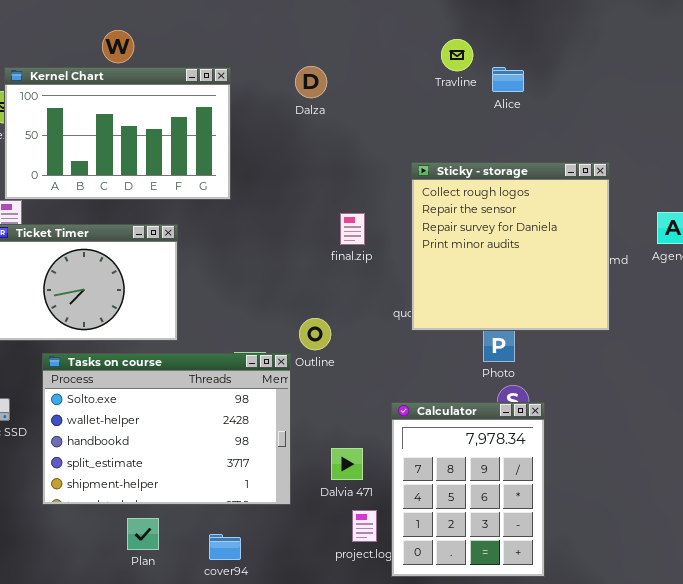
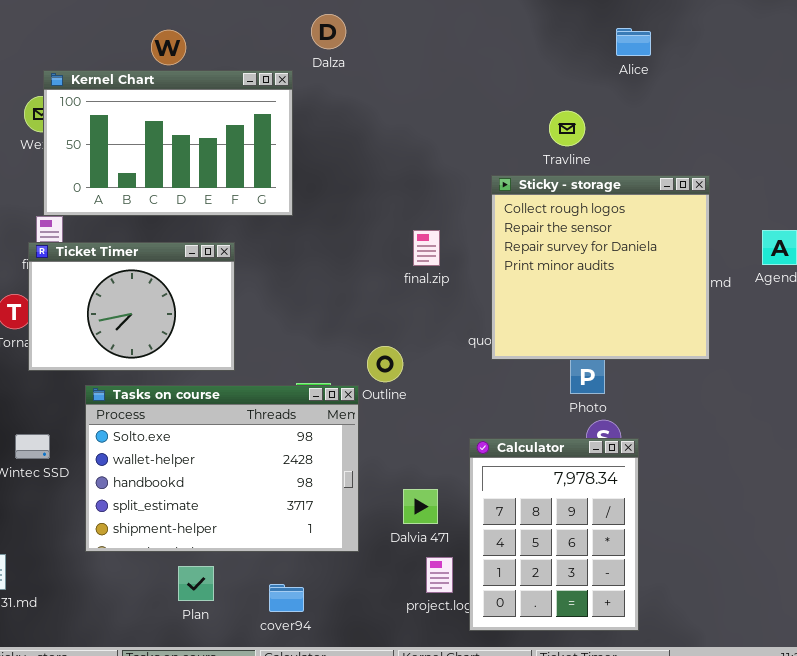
Travline: [441,39,473,71] -> [549,111,585,146], moved
Dalza: [295,66,327,98] -> [311,14,346,49], moved
Alice: [492,67,524,92] -> [616,28,651,56], moved

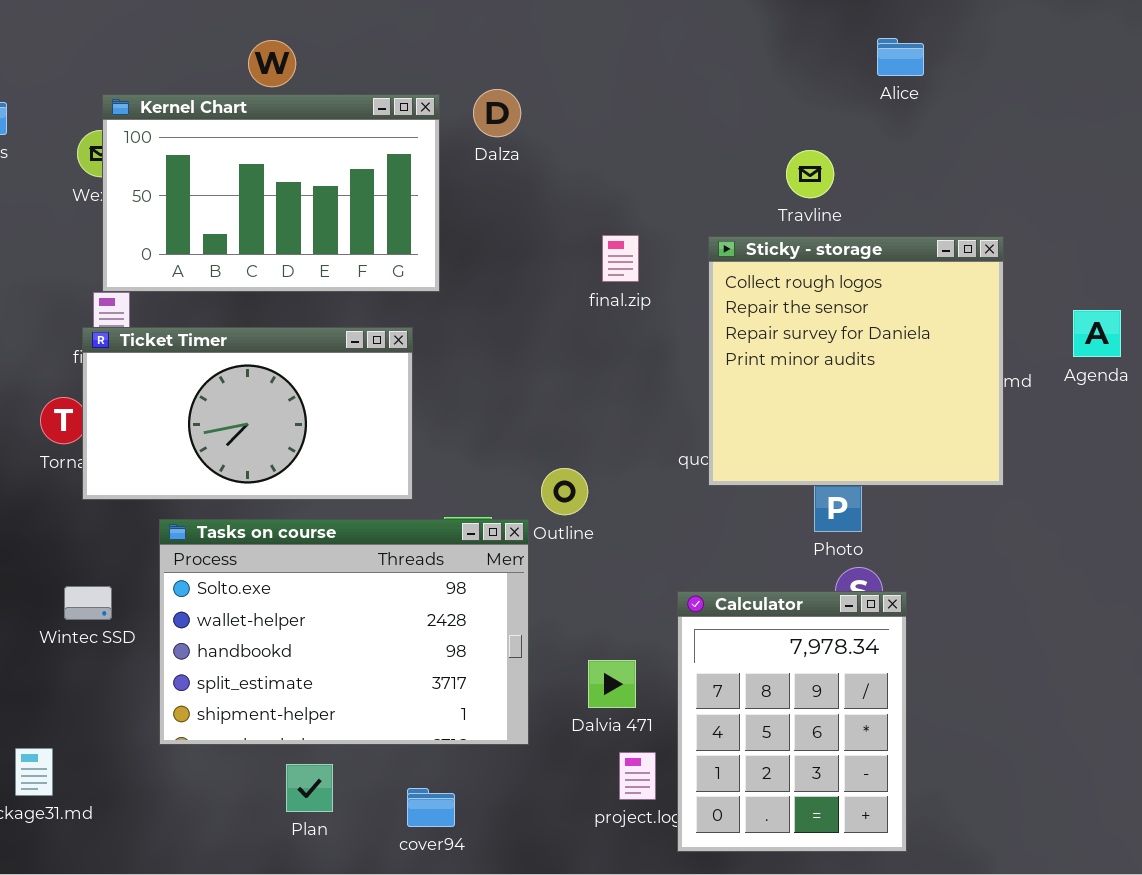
Dalza: [311,14,346,49] -> [473,89,521,137], moved
final.zip: [413,230,440,266] -> [602,235,639,282], moved
Ticket Timer: [28,242,235,371] -> [82,327,413,500], resized

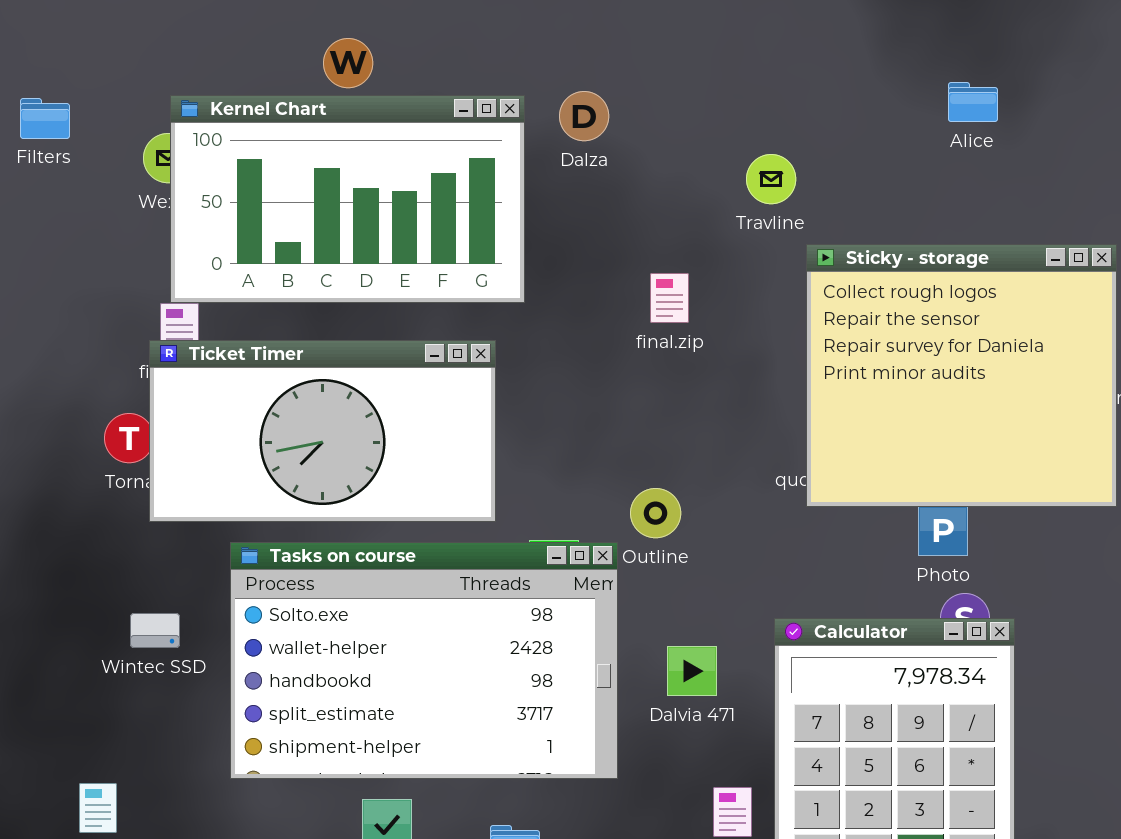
Alice: [877,38,924,76] -> [948,82,998,122], moved
Travline: [786,150,834,198] -> [746,154,796,204], moved
final.zip: [602,235,639,282] -> [650,273,689,323], moved
Dalvia 471: [588,660,636,708] -> [667,646,717,696], moved

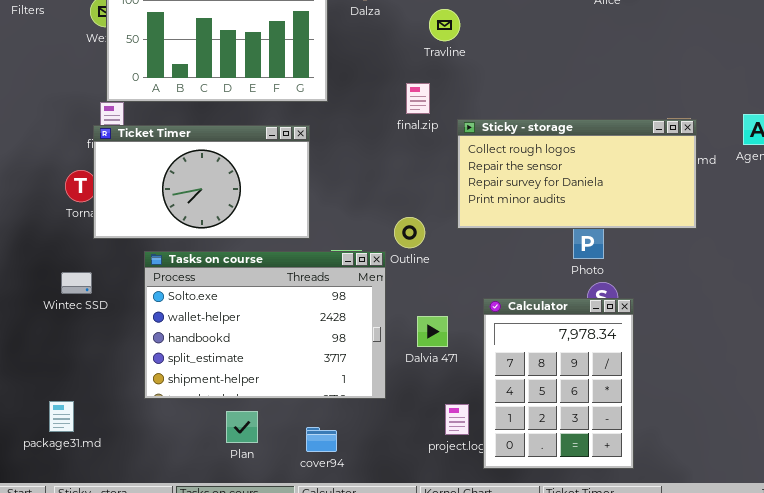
Travline: [746,154,796,204] -> [429,9,460,41], moved
Sticky - storage: [806,244,1117,507] -> [457,119,697,229], resized
Wintec SSD: [130,613,180,648] -> [61,272,92,294], moved

